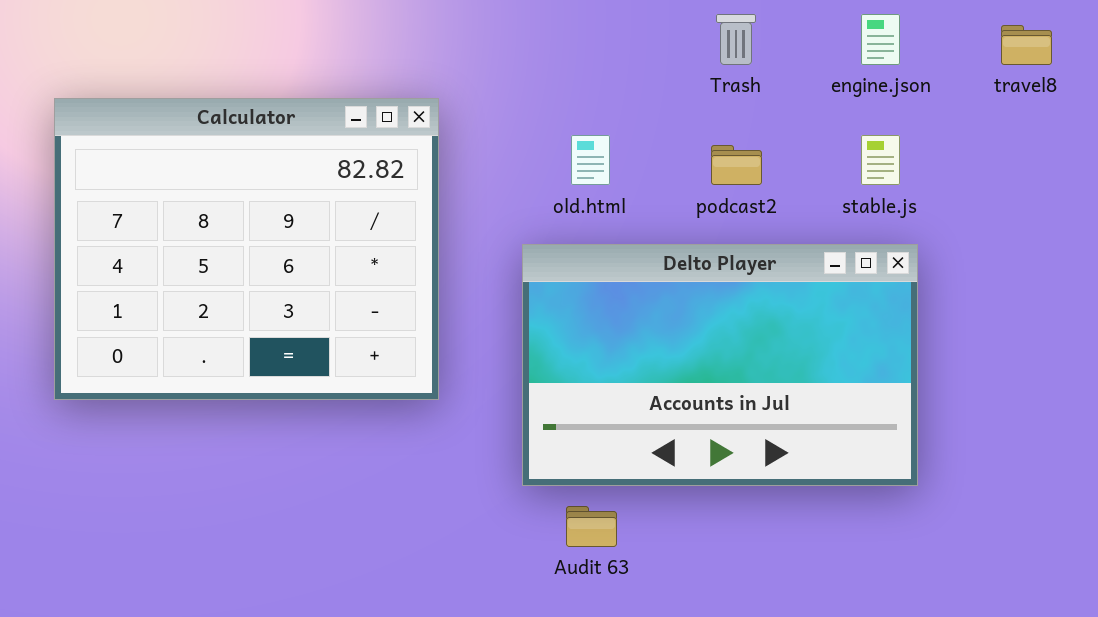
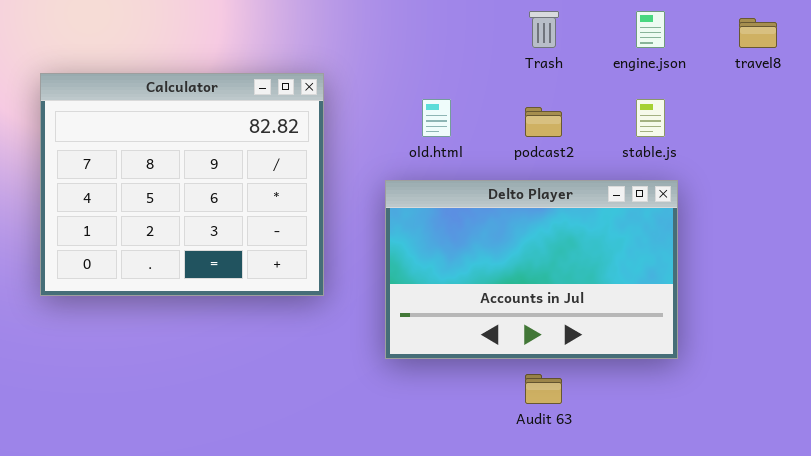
Audit 63: [566,506,617,547] -> [525,374,562,404], moved

